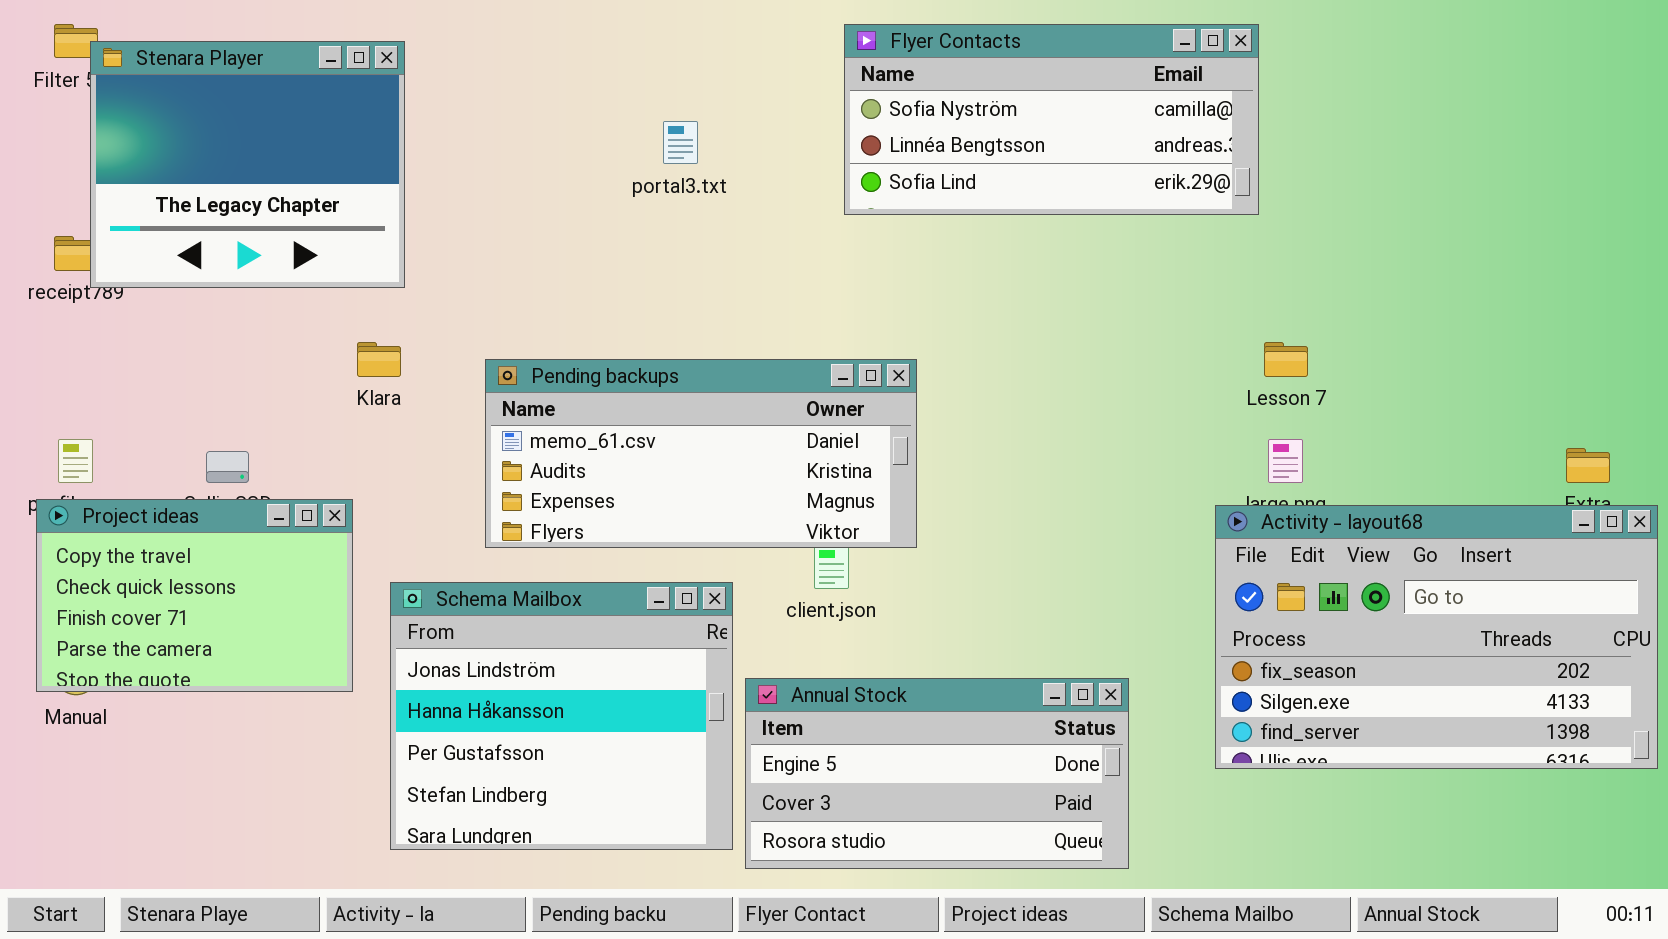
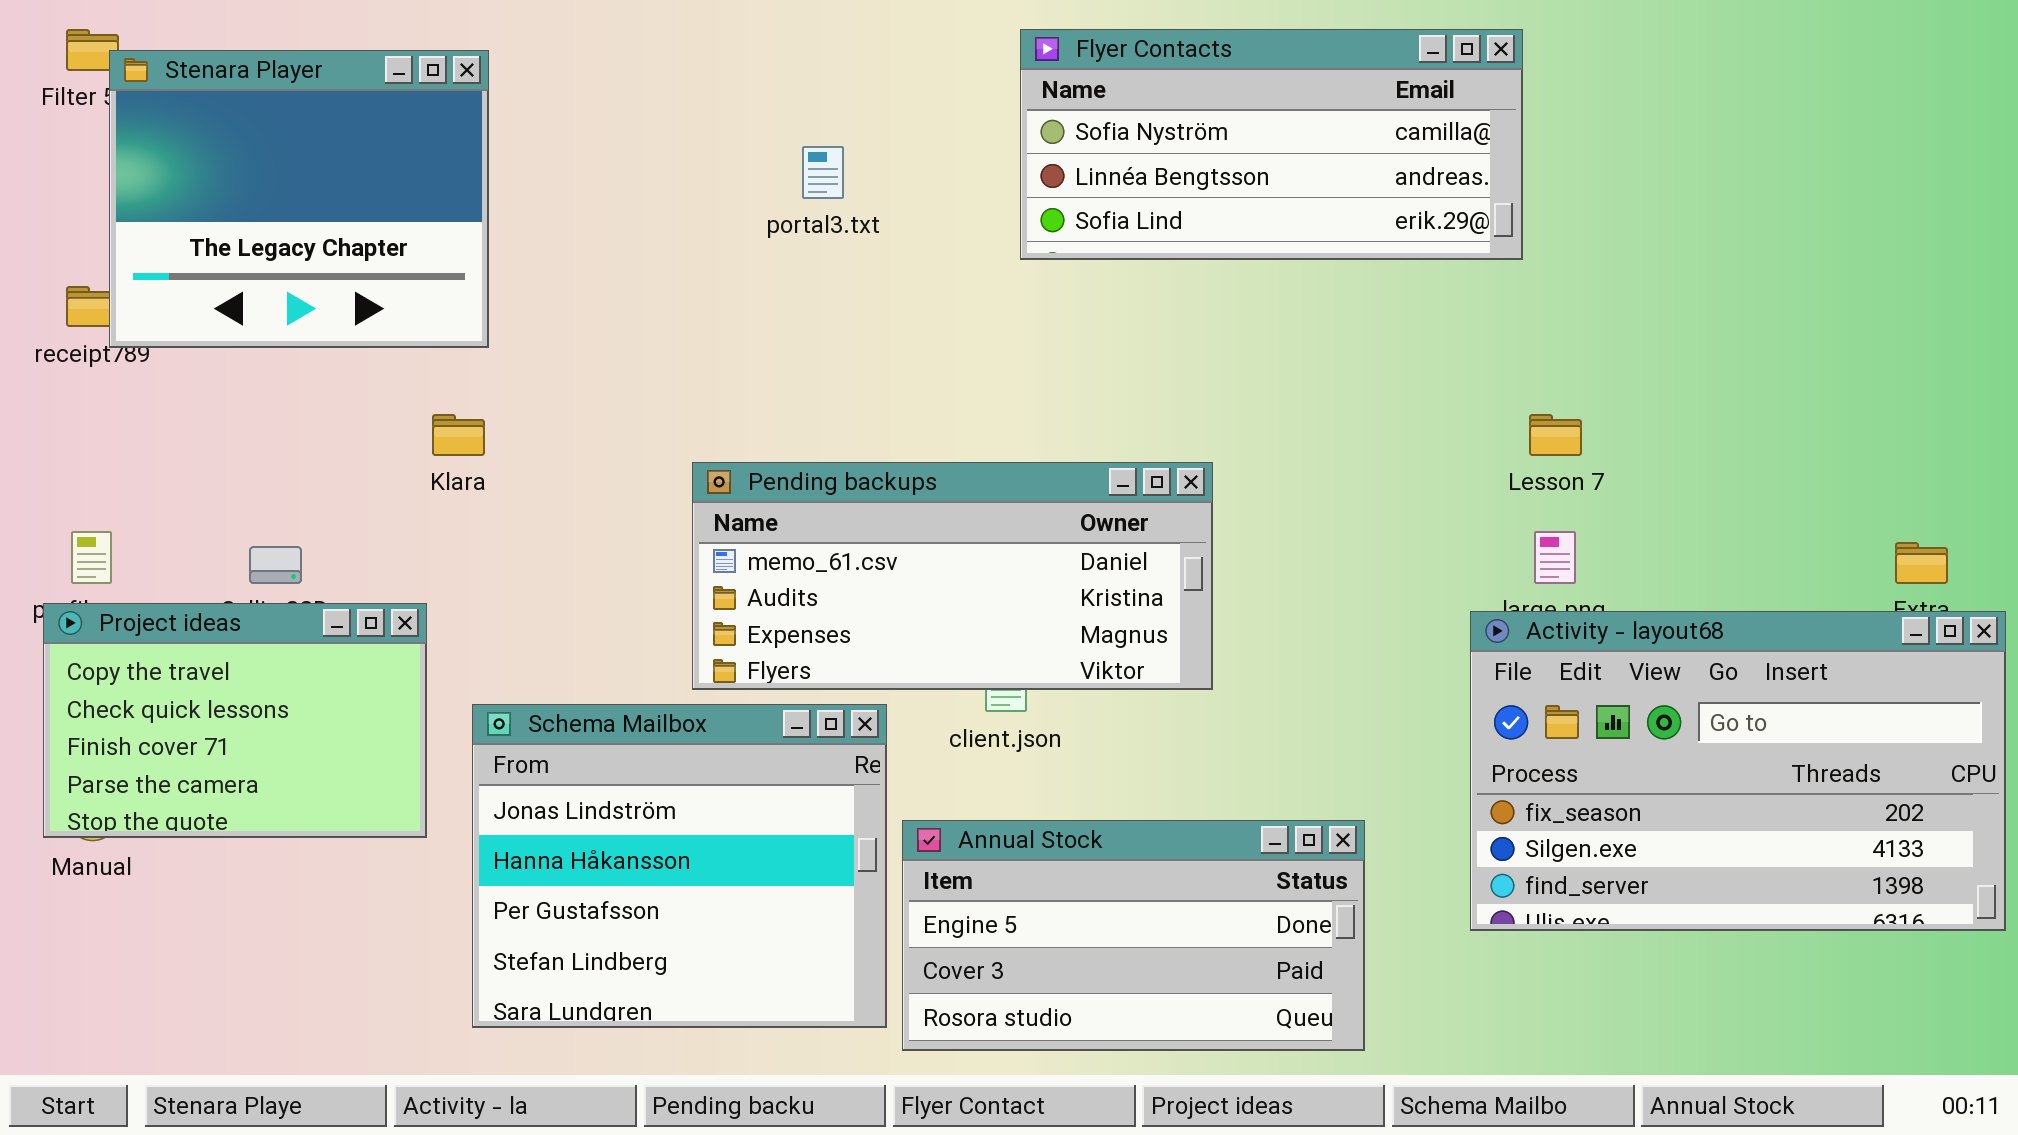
Pending backups: [485,359,917,548] -> [692,462,1213,690], moved

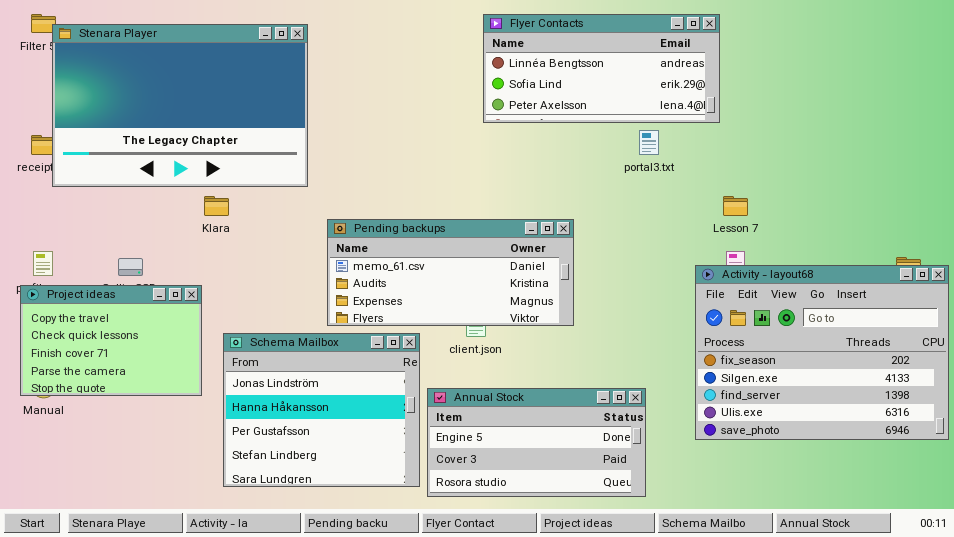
Flyer Contacts: [1020,29,1523,260] -> [483,14,720,123], scrolled down 1 row
Stenara Player: [109,50,489,348] -> [52,24,308,187], resized
portal3.txt: [802,146,844,199] -> [639,130,659,155], moved
Activity - layout68: [1470,611,2006,931] -> [695,265,949,440], resized

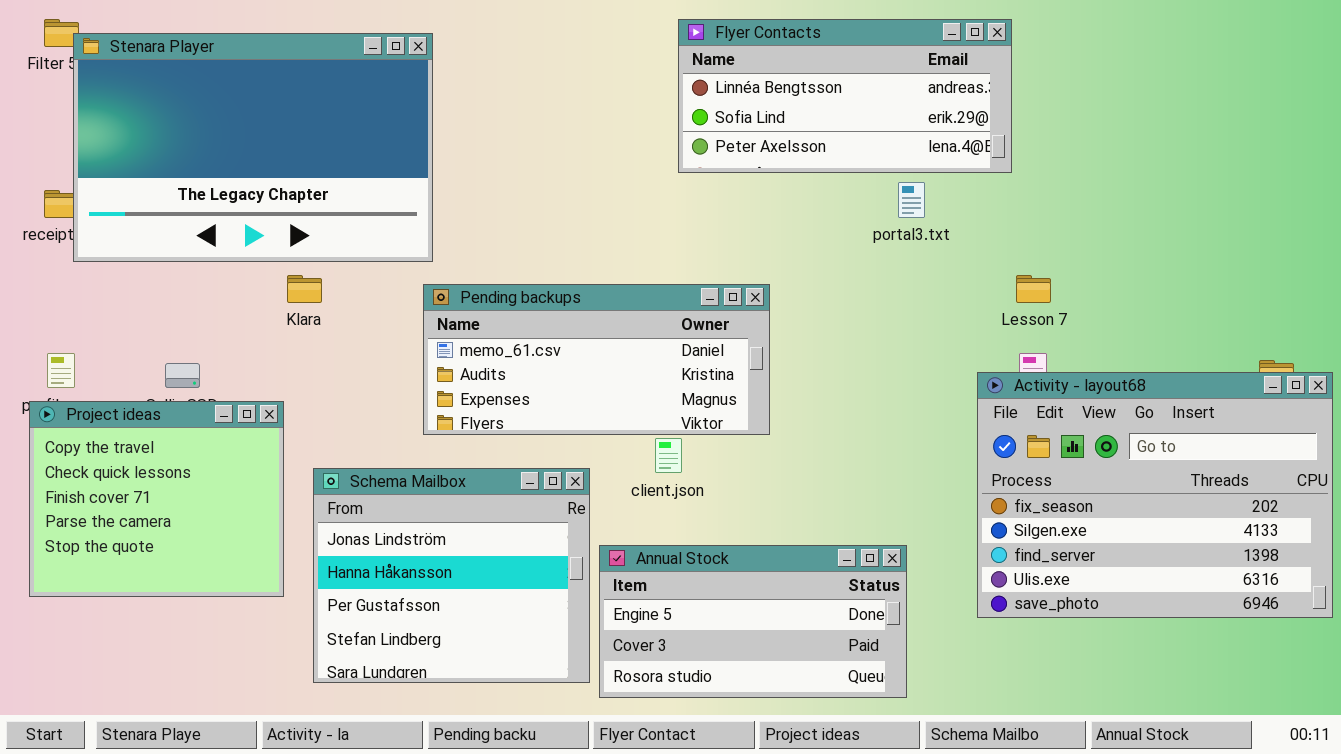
Pending backups: [327,219,574,326] -> [423,284,770,435], moved
Project ideas: [20,285,202,396] -> [29,401,284,597], resized

